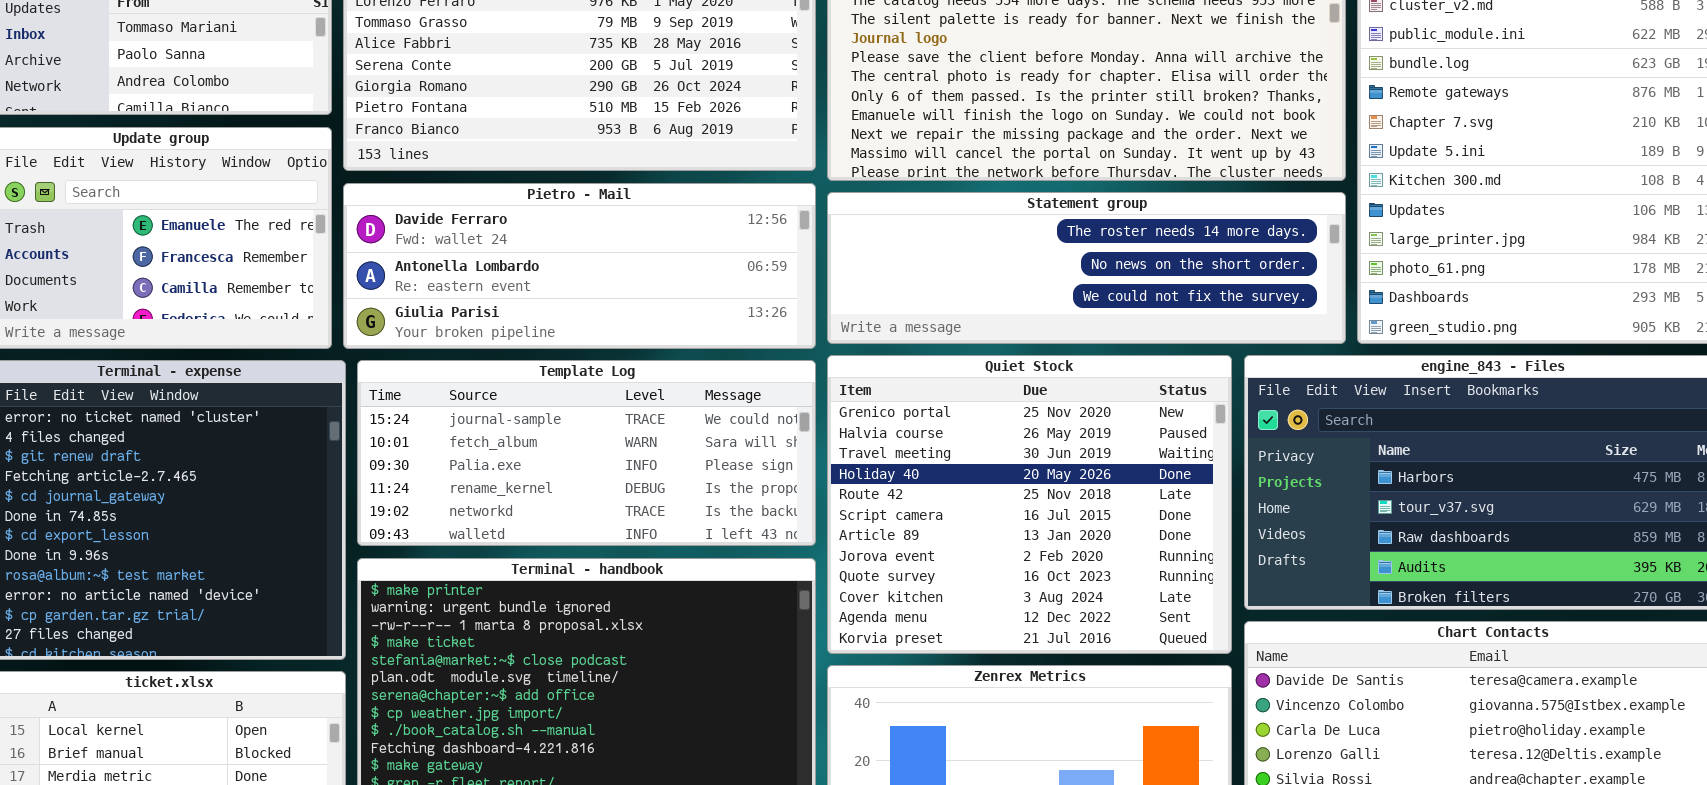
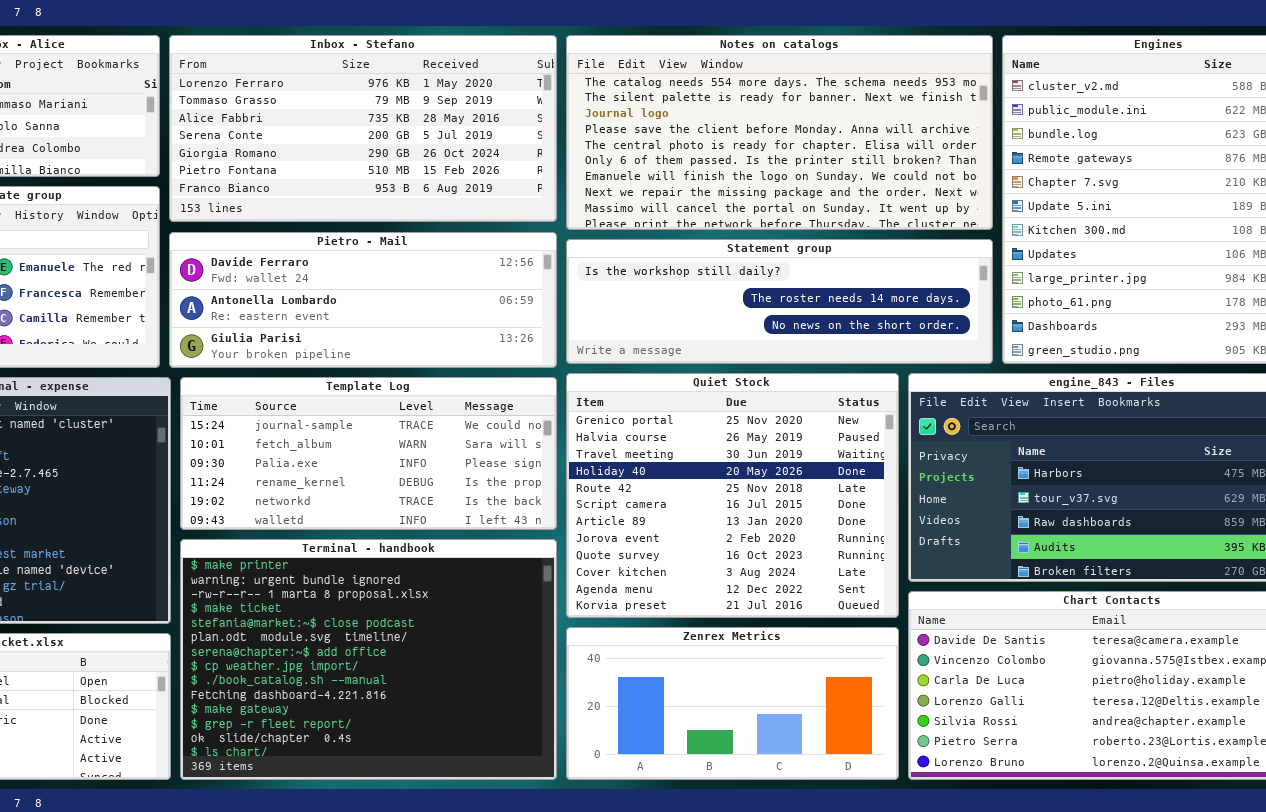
Statement group: [827,192,1346,344] -> [566,239,993,364], scrolled up 1 row

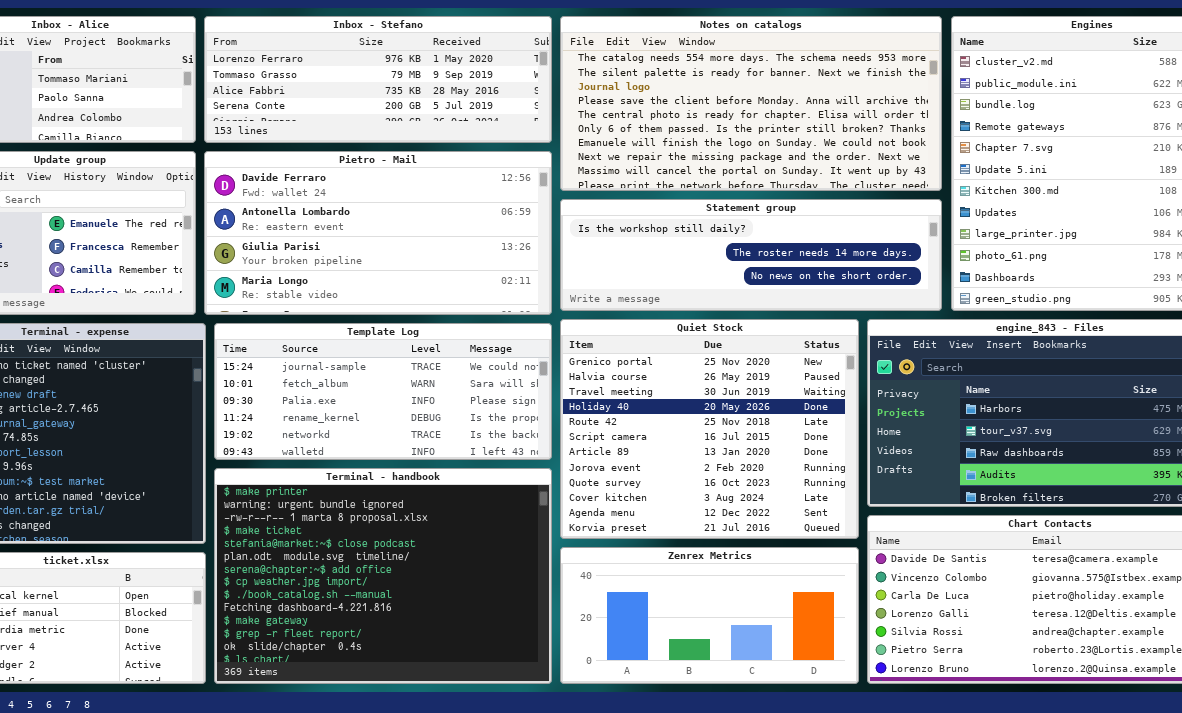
Inbox - Stefano: [169,35,557,222] -> [204,16,552,143], resized
Pietro - Mail: [169,232,557,368] -> [204,151,552,315], resized

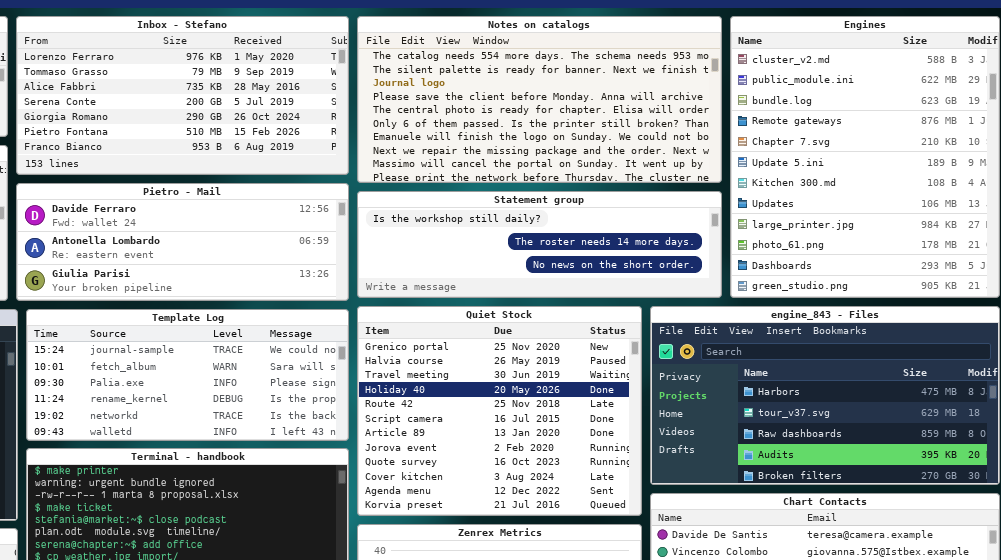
Inbox - Stefano: [204,16,552,143] -> [16,16,349,175], resized
Pietro - Mail: [204,151,552,315] -> [16,183,349,301], resized

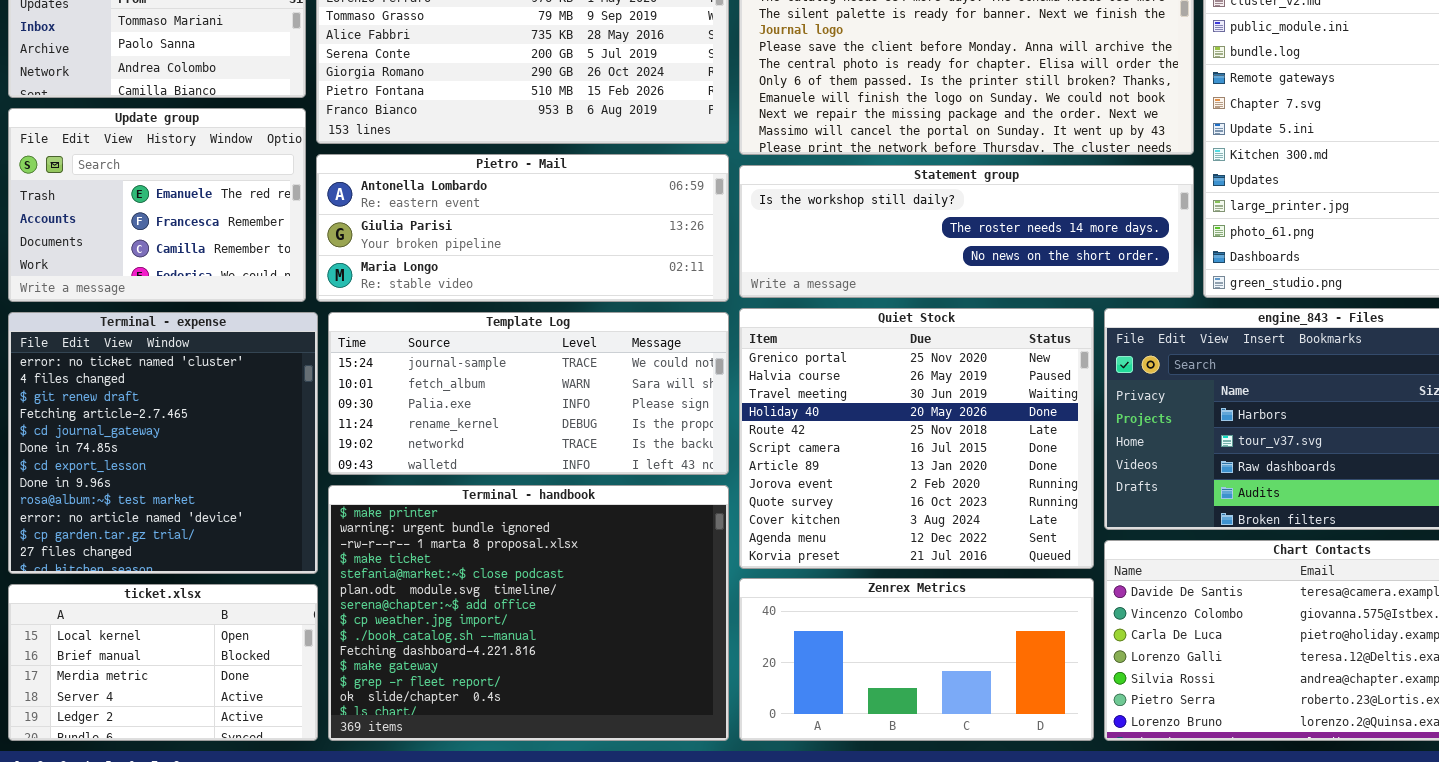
Pietro - Mail: [16,183,349,301] -> [316,154,729,302], scrolled down 1 row

